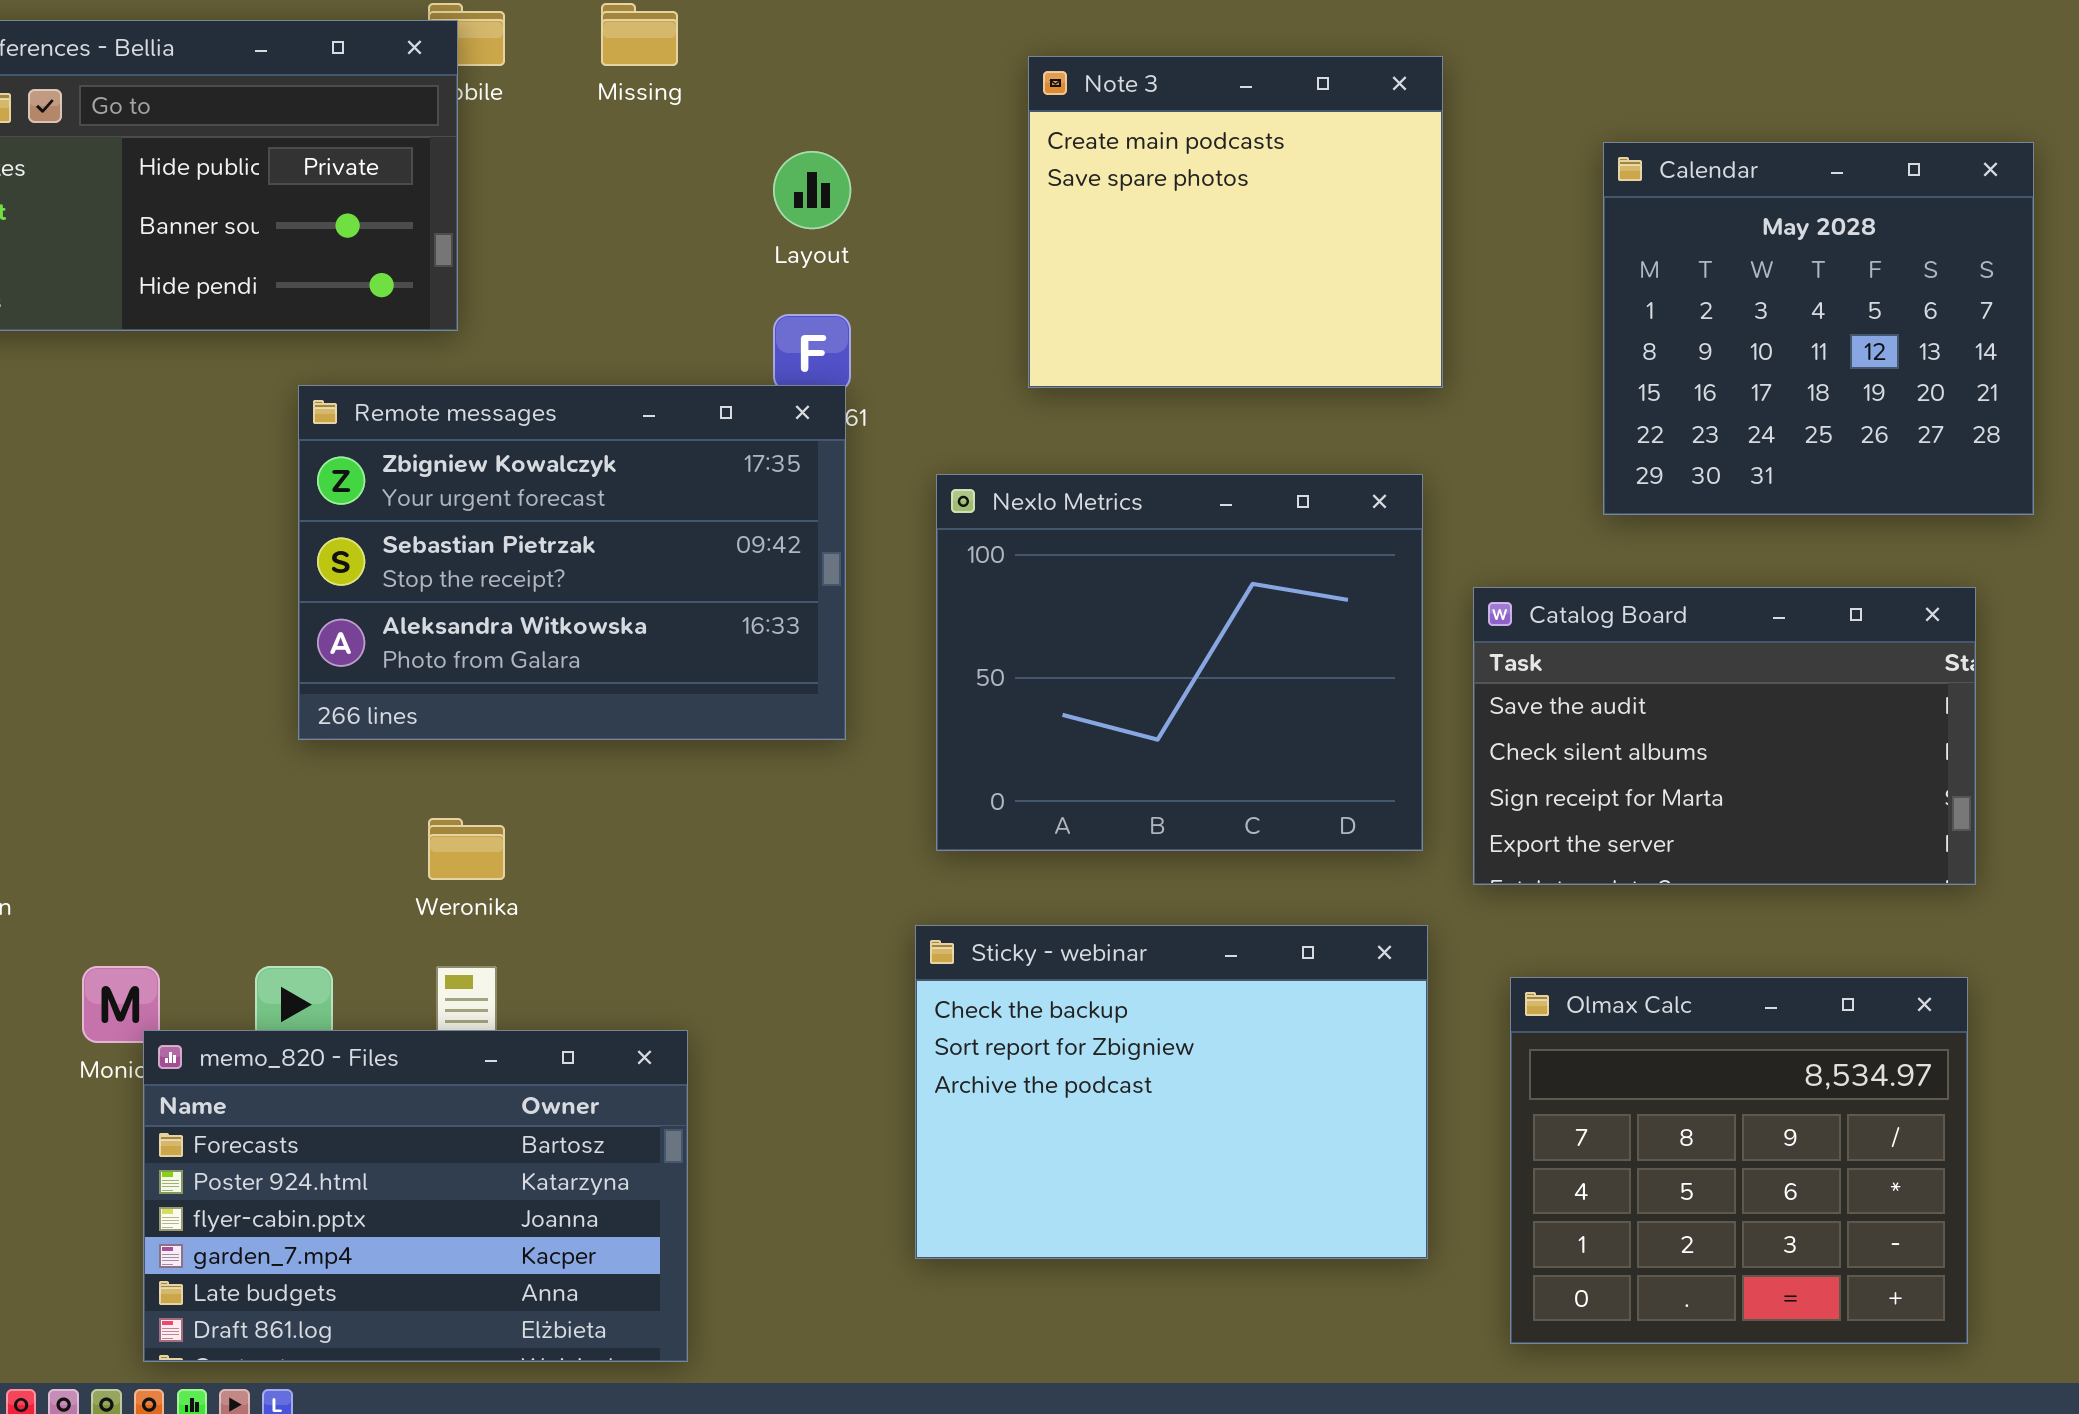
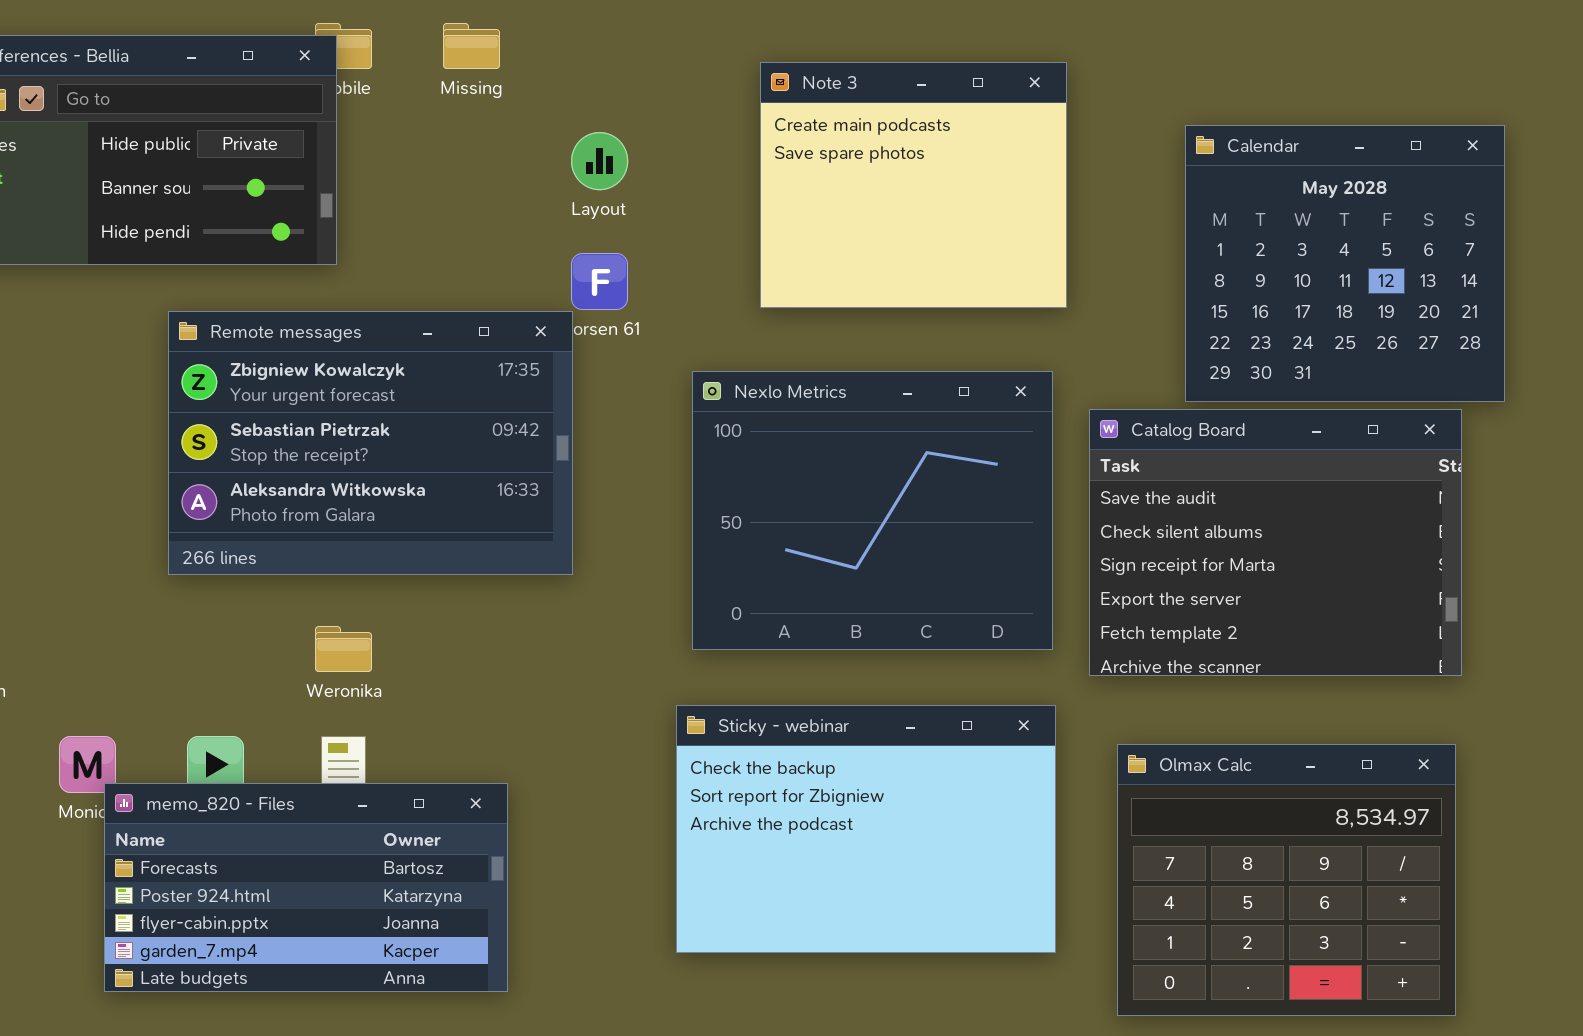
Remote messages: [298,385,846,740] -> [168,311,573,575], moved
Catalog Board: [1473,587,1976,885] -> [1089,409,1462,676], resized
memo_820 - Files: [143,1030,688,1362] -> [104,783,508,992], resized

